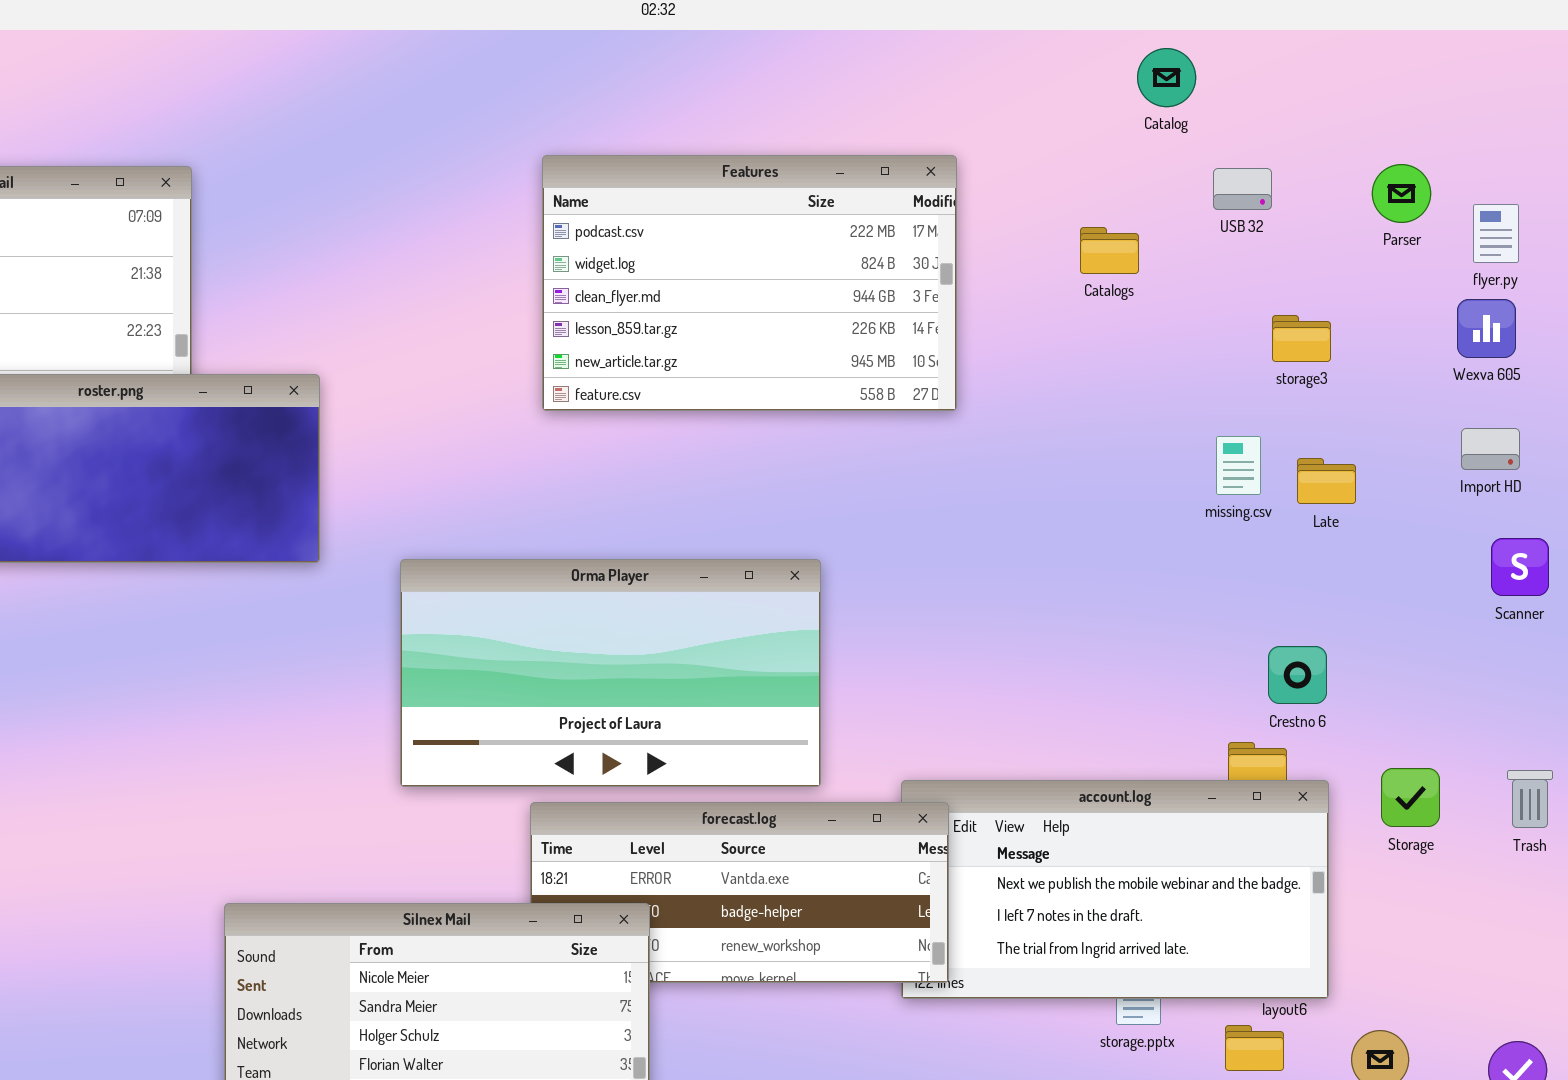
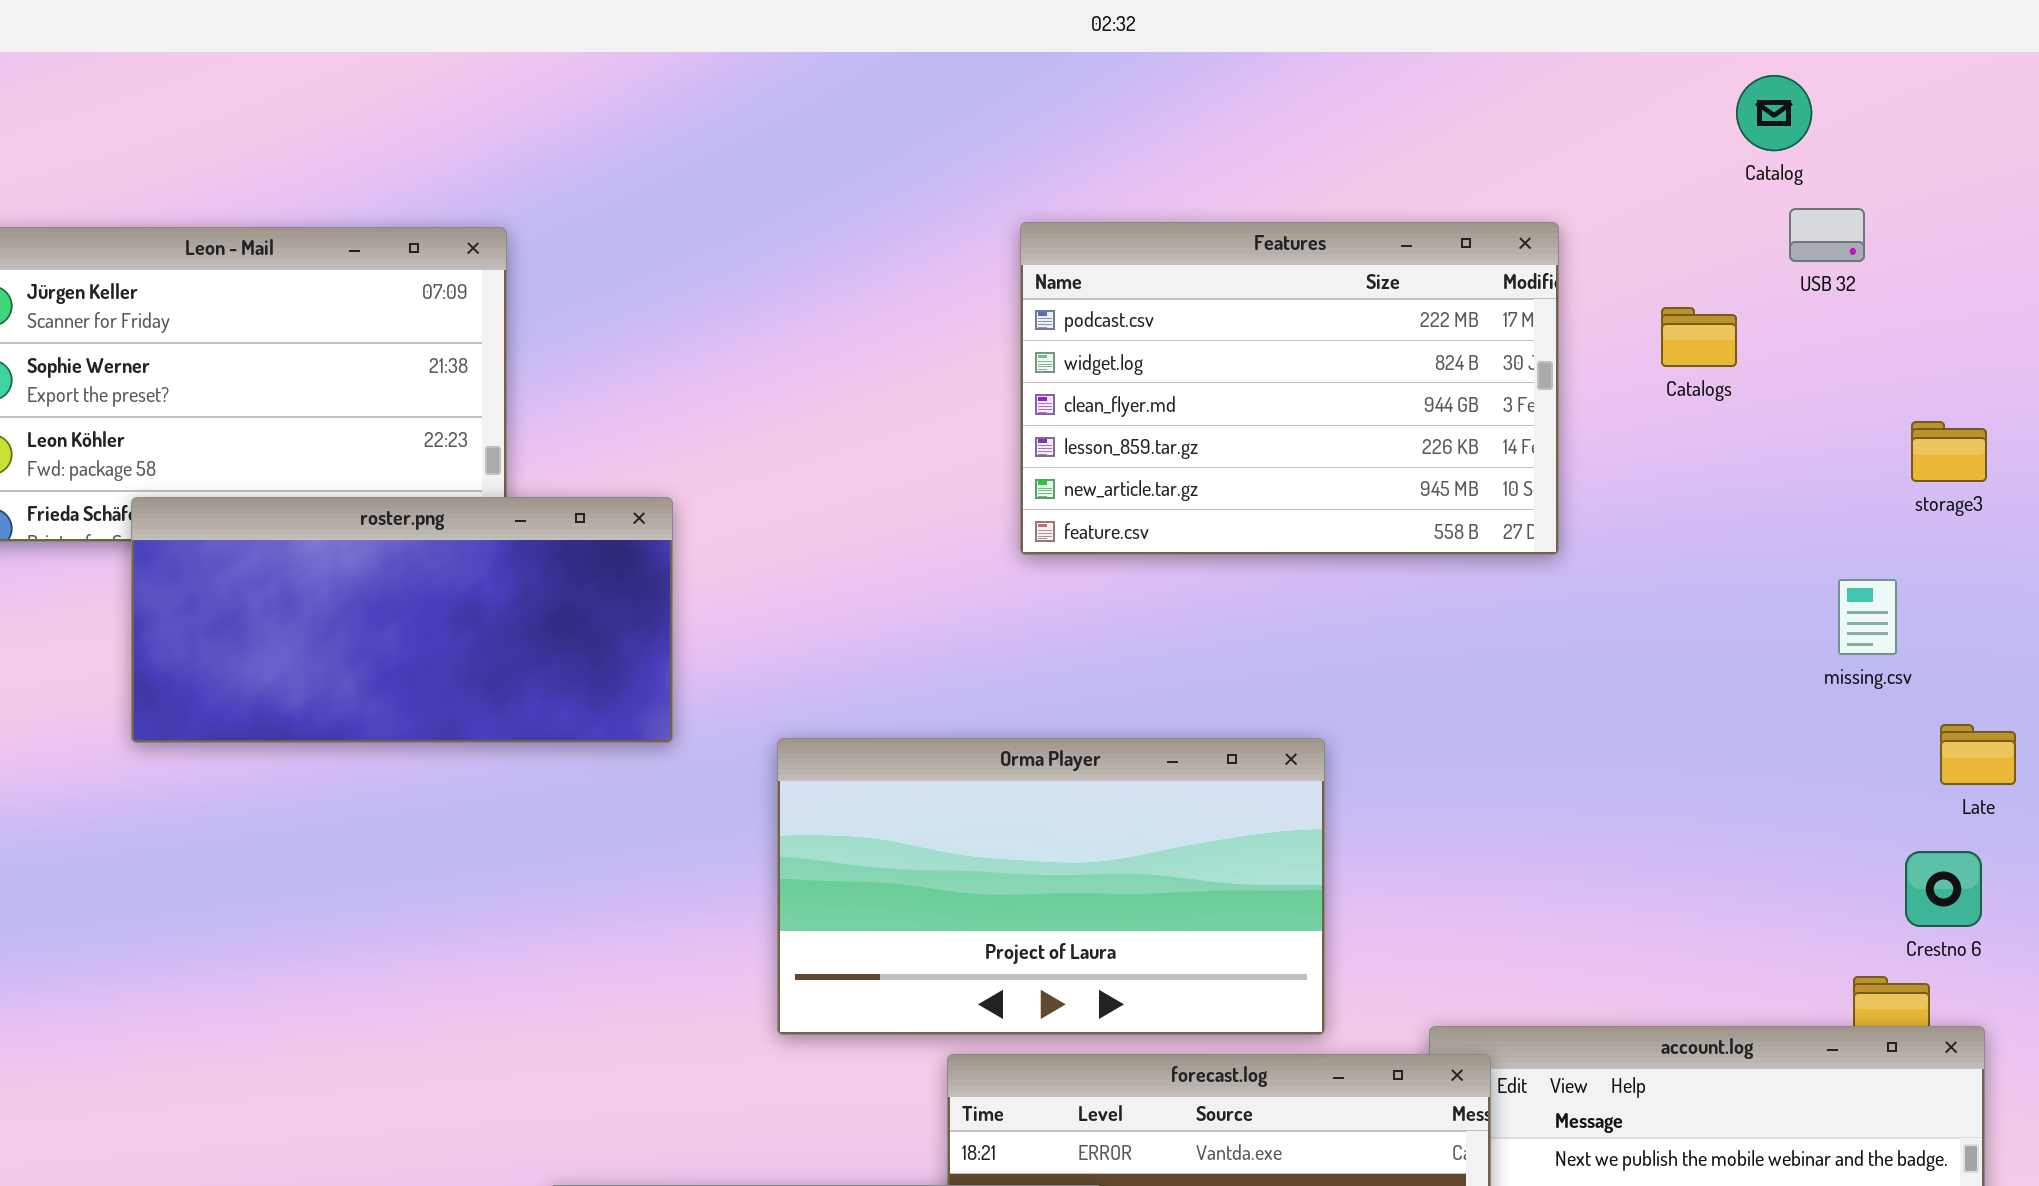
Features: [542,155,957,411] -> [1020,222,1559,555], moved
USB 32: [1213,168,1272,210] -> [1789,208,1865,262], moved
Late: [1297,458,1356,504] -> [1940,724,2016,785], moved

